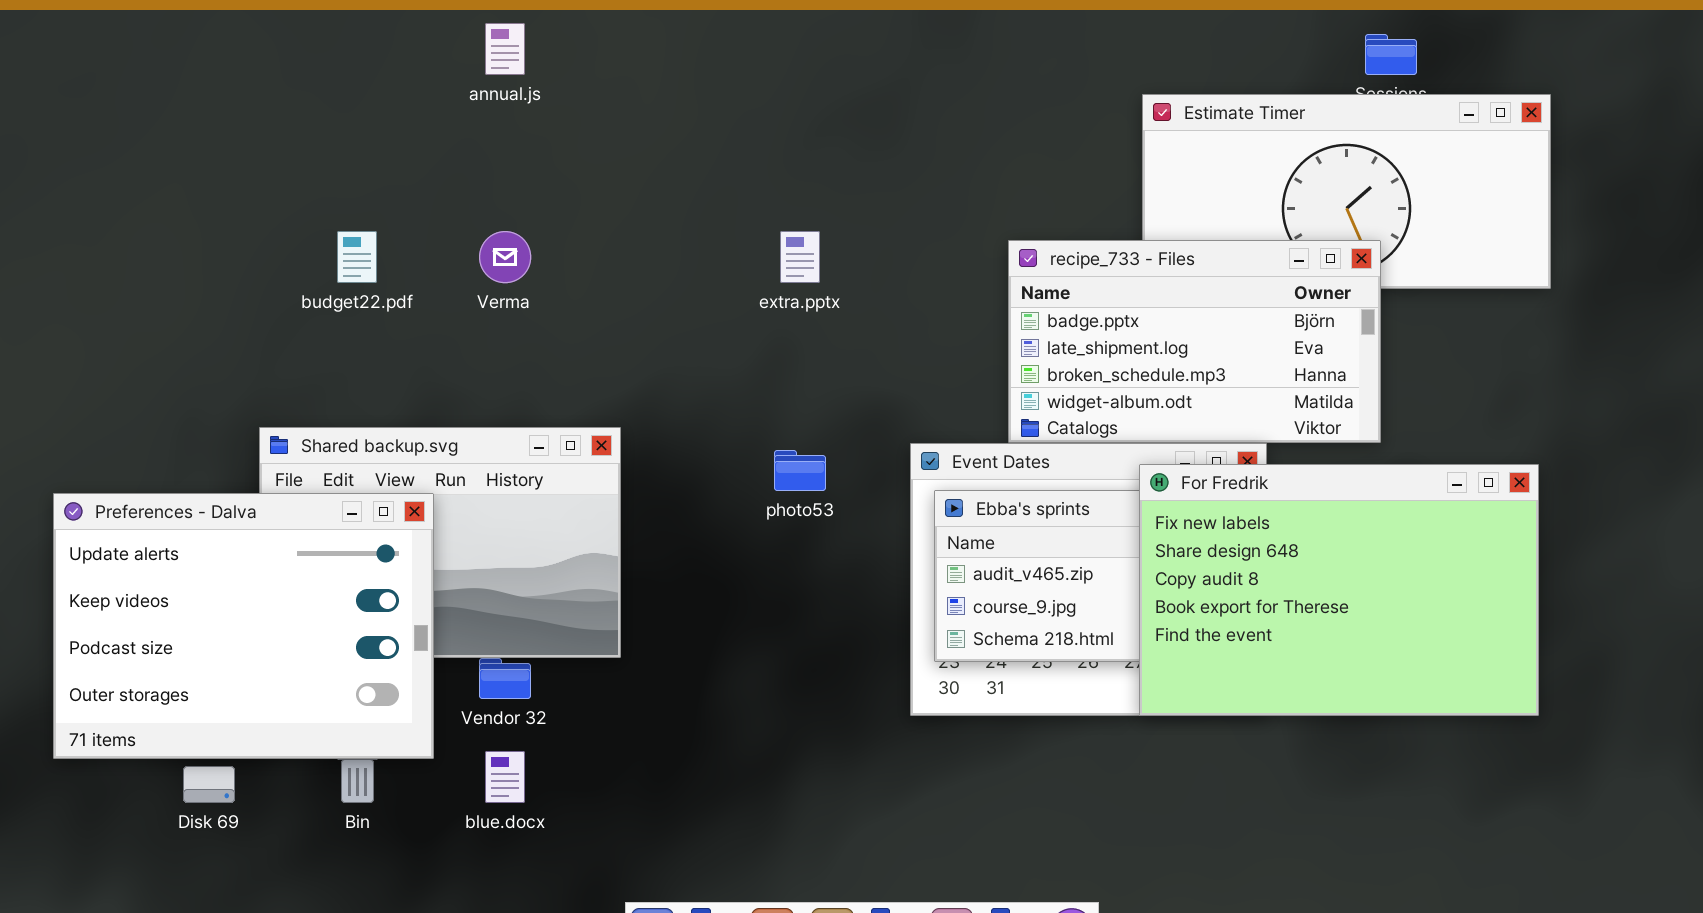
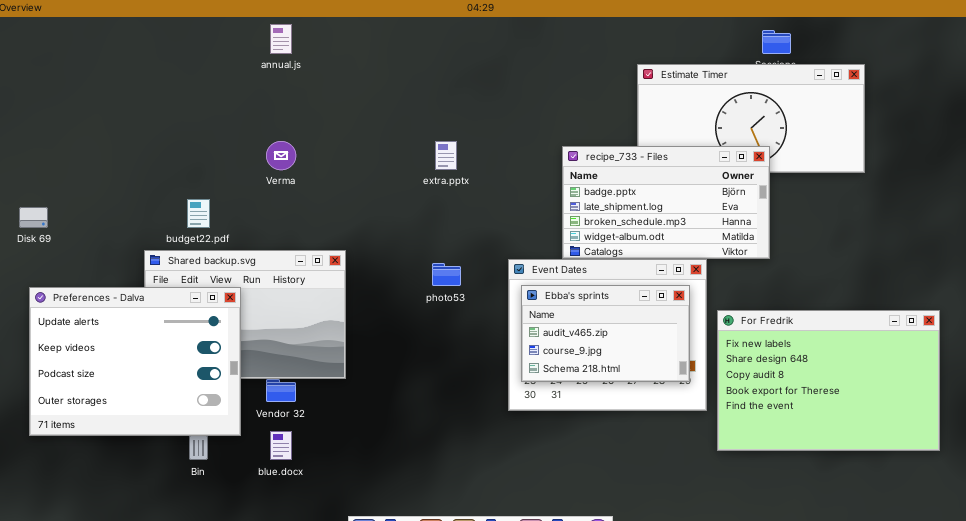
budget22.pdf: [337,231,377,283] -> [187,199,210,228], moved
For Fredrik: [1139,464,1539,716] -> [717,310,940,451], moved
Disk 69: [183,766,235,803] -> [19,207,48,228], moved

